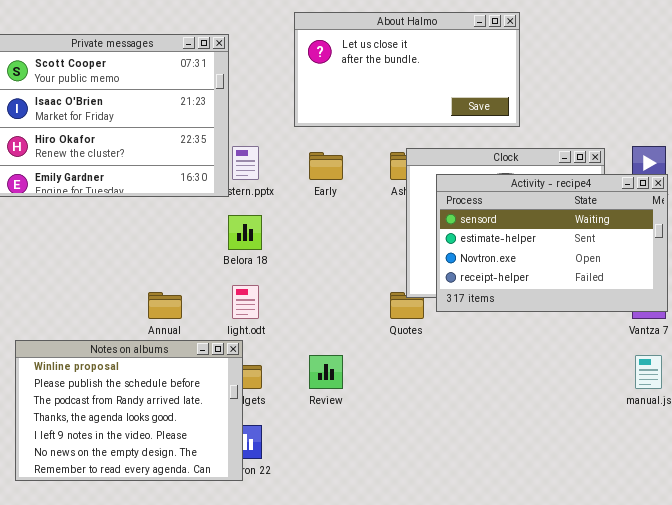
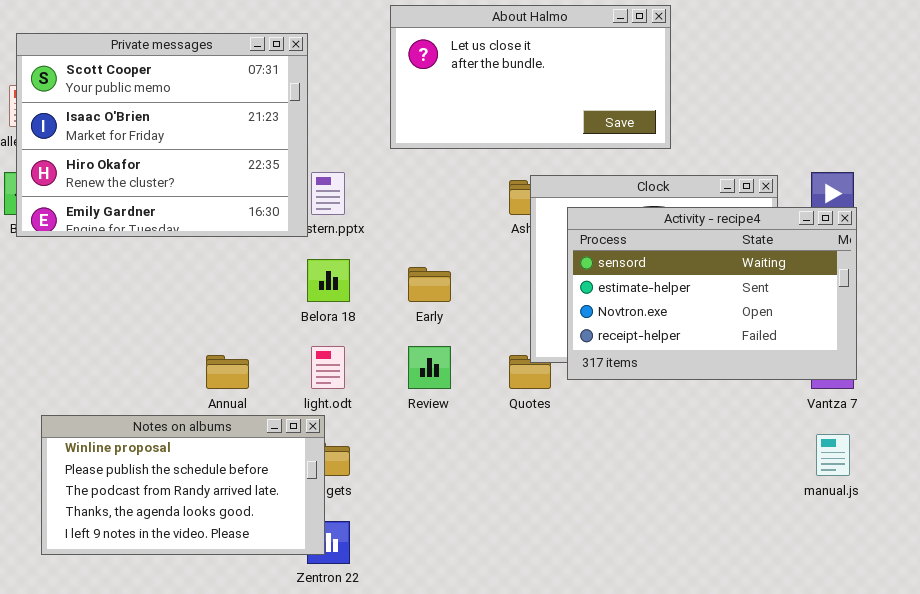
Early: [309,152,343,180] -> [408,267,451,302], moved
Notes on albums: [15,340,243,481] -> [41,415,325,555], resized
Review: [309,355,343,389] -> [408,346,451,389], moved

